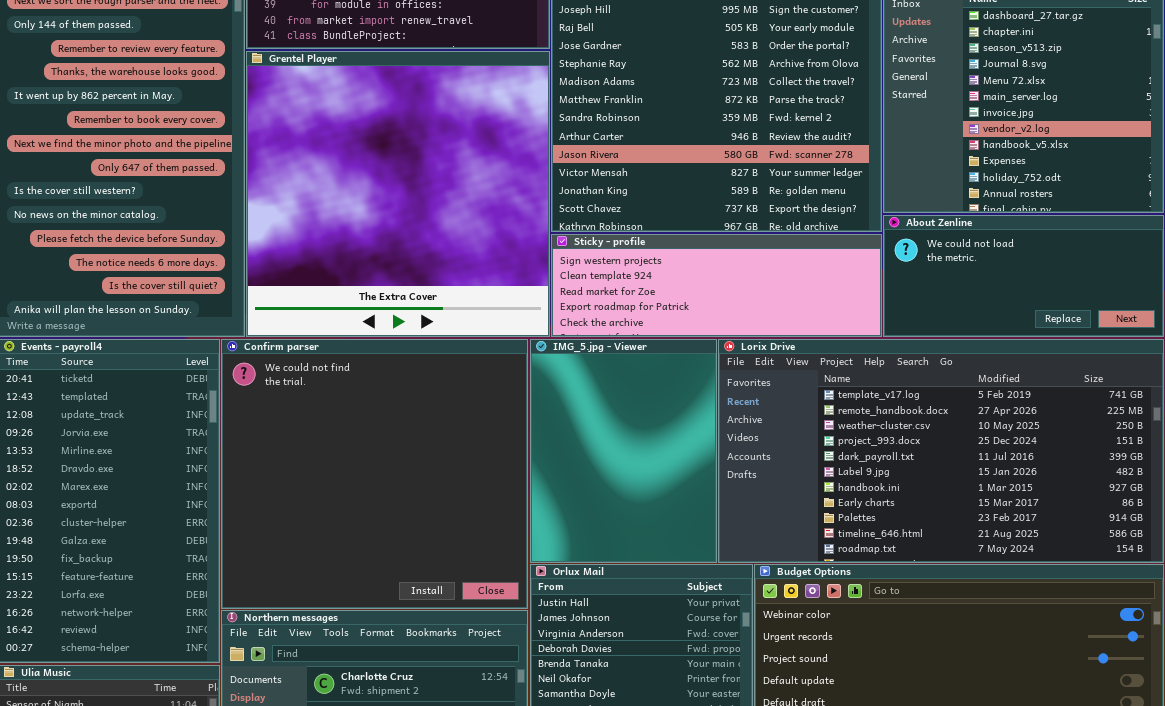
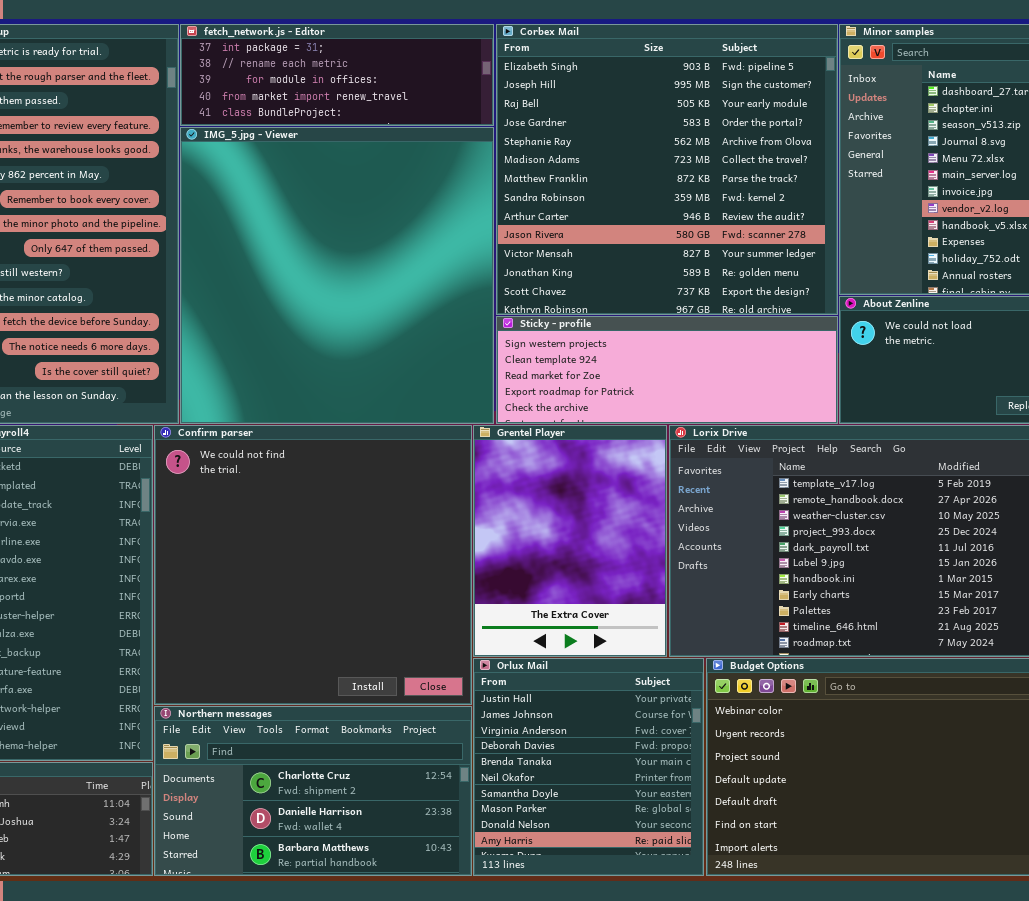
Grentel Player: [246,51,550,337] -> [473,425,667,657], moved, resized
IMG_5.jpg - Viewer: [530,339,717,563] -> [180,127,494,424], moved, resized

